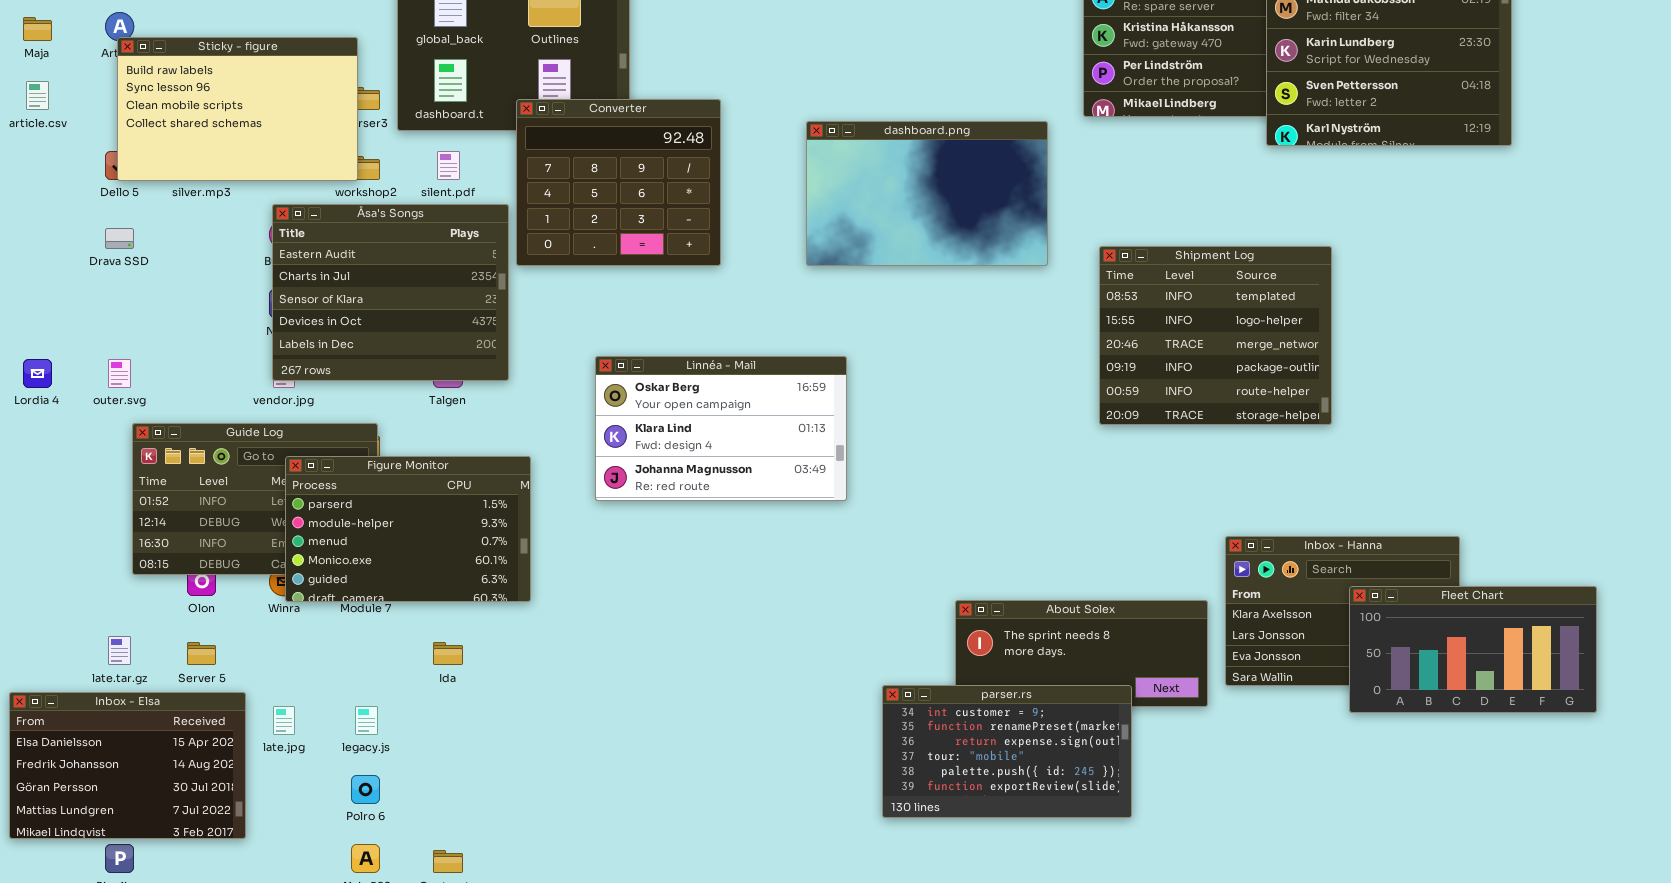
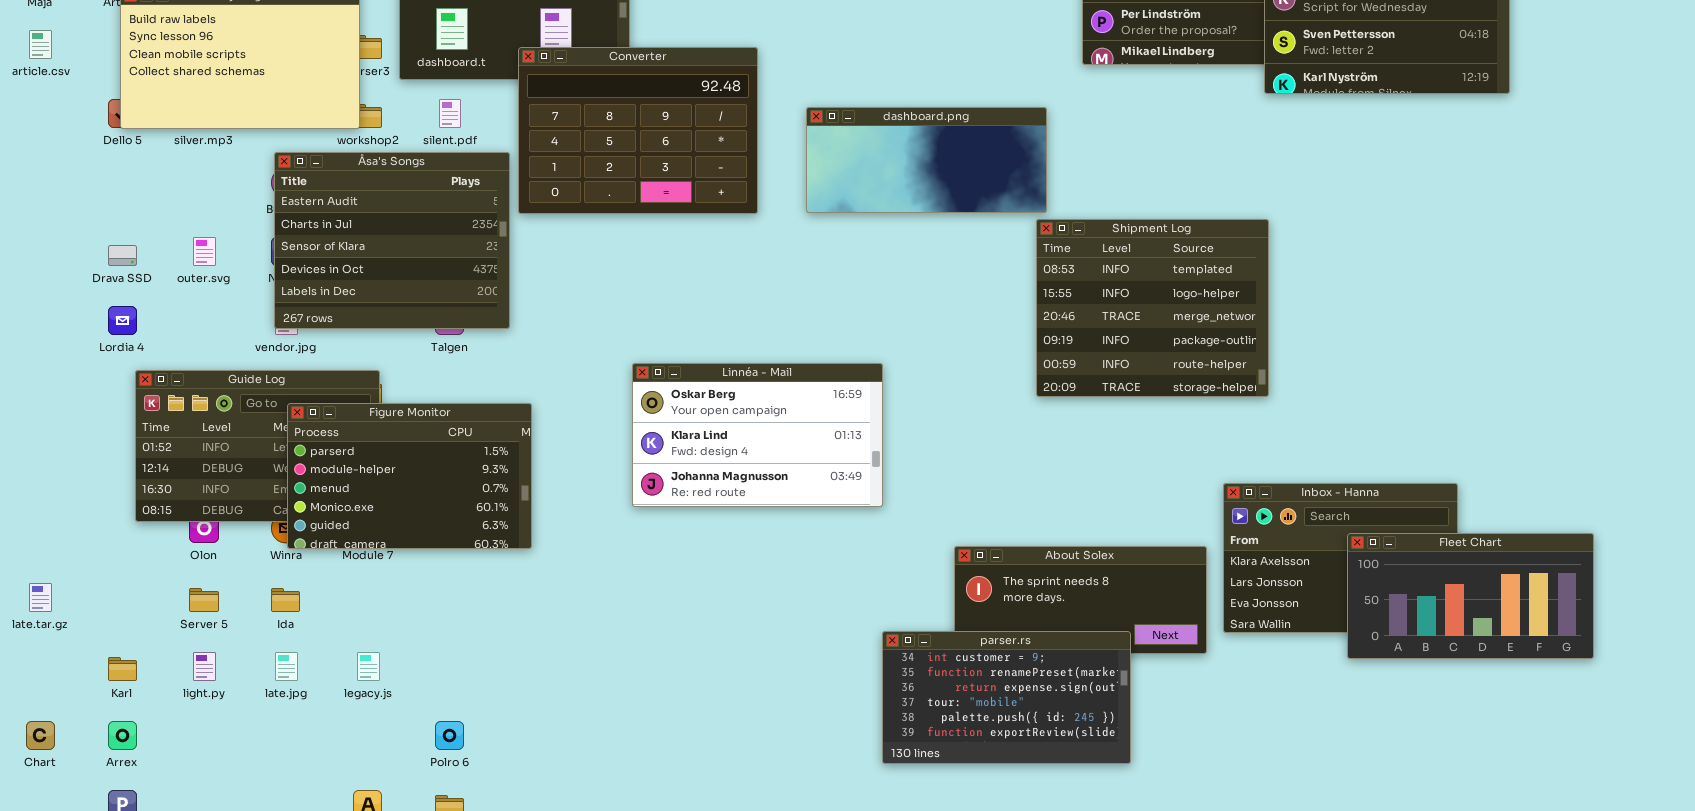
Converter: [516,99,721,266] -> [518,47,758,214], resized
dashboard.png: [806,121,1048,266] -> [806,107,1047,213], resized
Drava SSD: [105,228,134,249] -> [108,245,137,266], moved
Shipment Log: [1099,246,1332,425] -> [1036,219,1269,397], moved
Linnéa - Mail: [595,356,847,501] -> [632,363,883,507], moved
Lordia 4: [23,359,52,388] -> [108,306,137,335], moved
outer.svg: [108,359,131,388] -> [193,237,216,266], moved
late.tar.gz: [108,636,131,665] -> [29,583,52,612], moved
Ida: [433,642,463,665] -> [271,588,300,612], moved
Inbox - Elsa: [9,692,246,839] -> none, closed
Polro 6: [351,775,380,804] -> [435,721,464,750], moved

